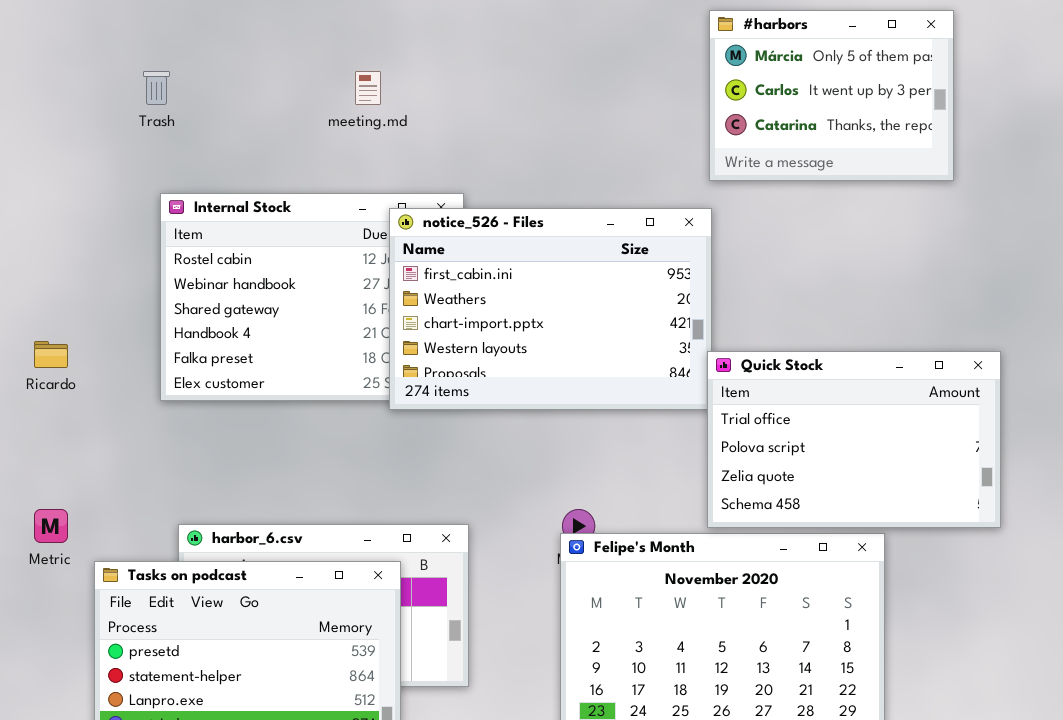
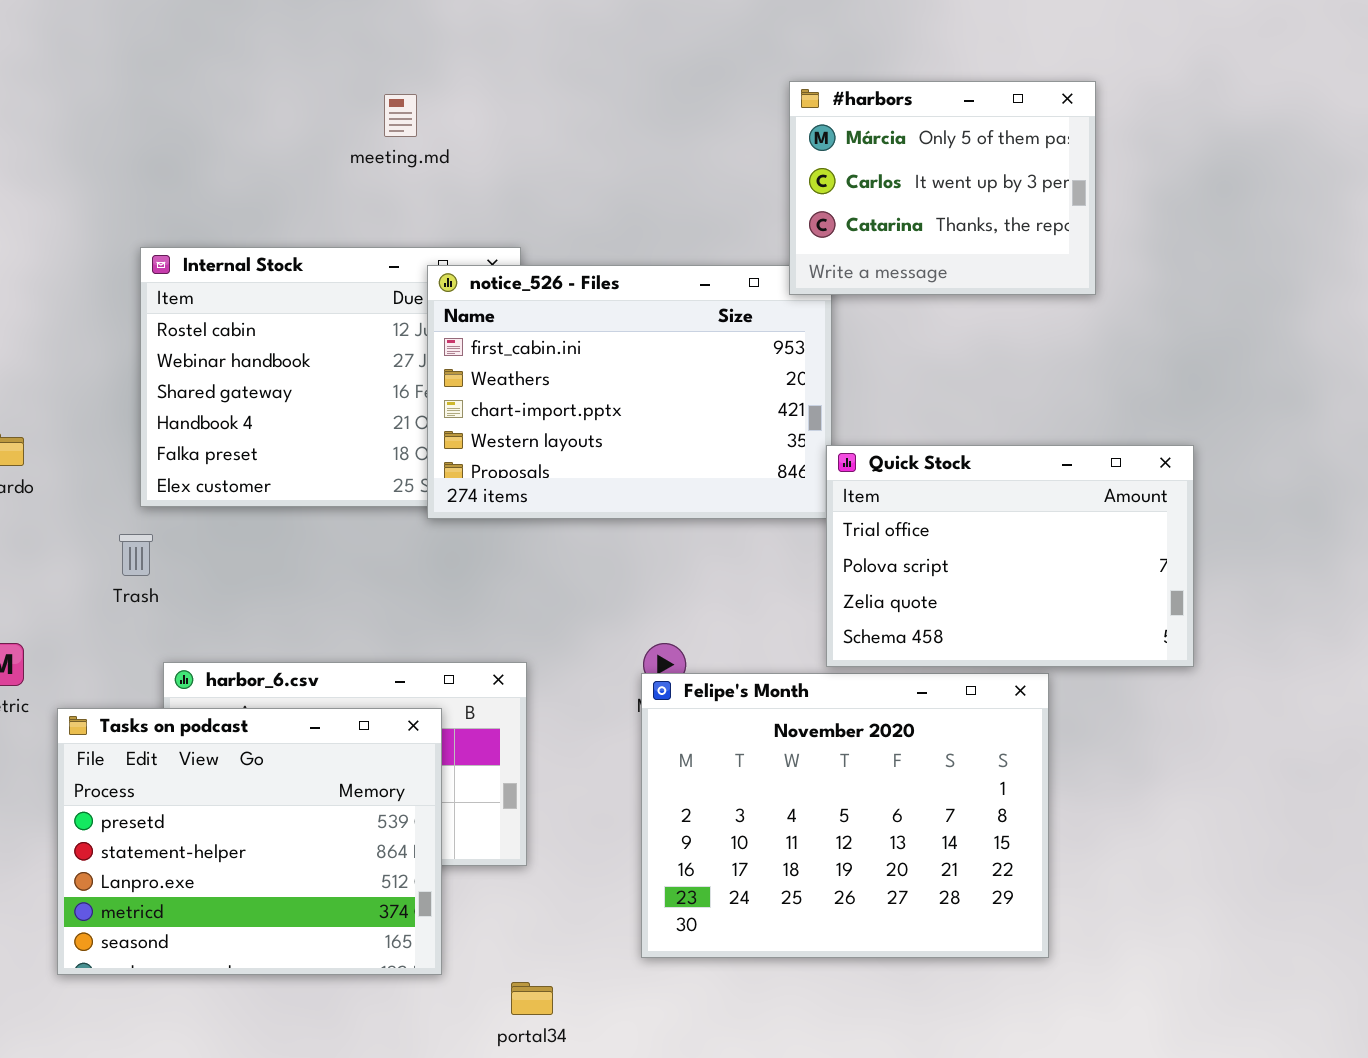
#harbors: [709,10,954,181] -> [789,81,1096,295], moved
Trash: [143,71,170,105] -> [119,534,153,576], moved

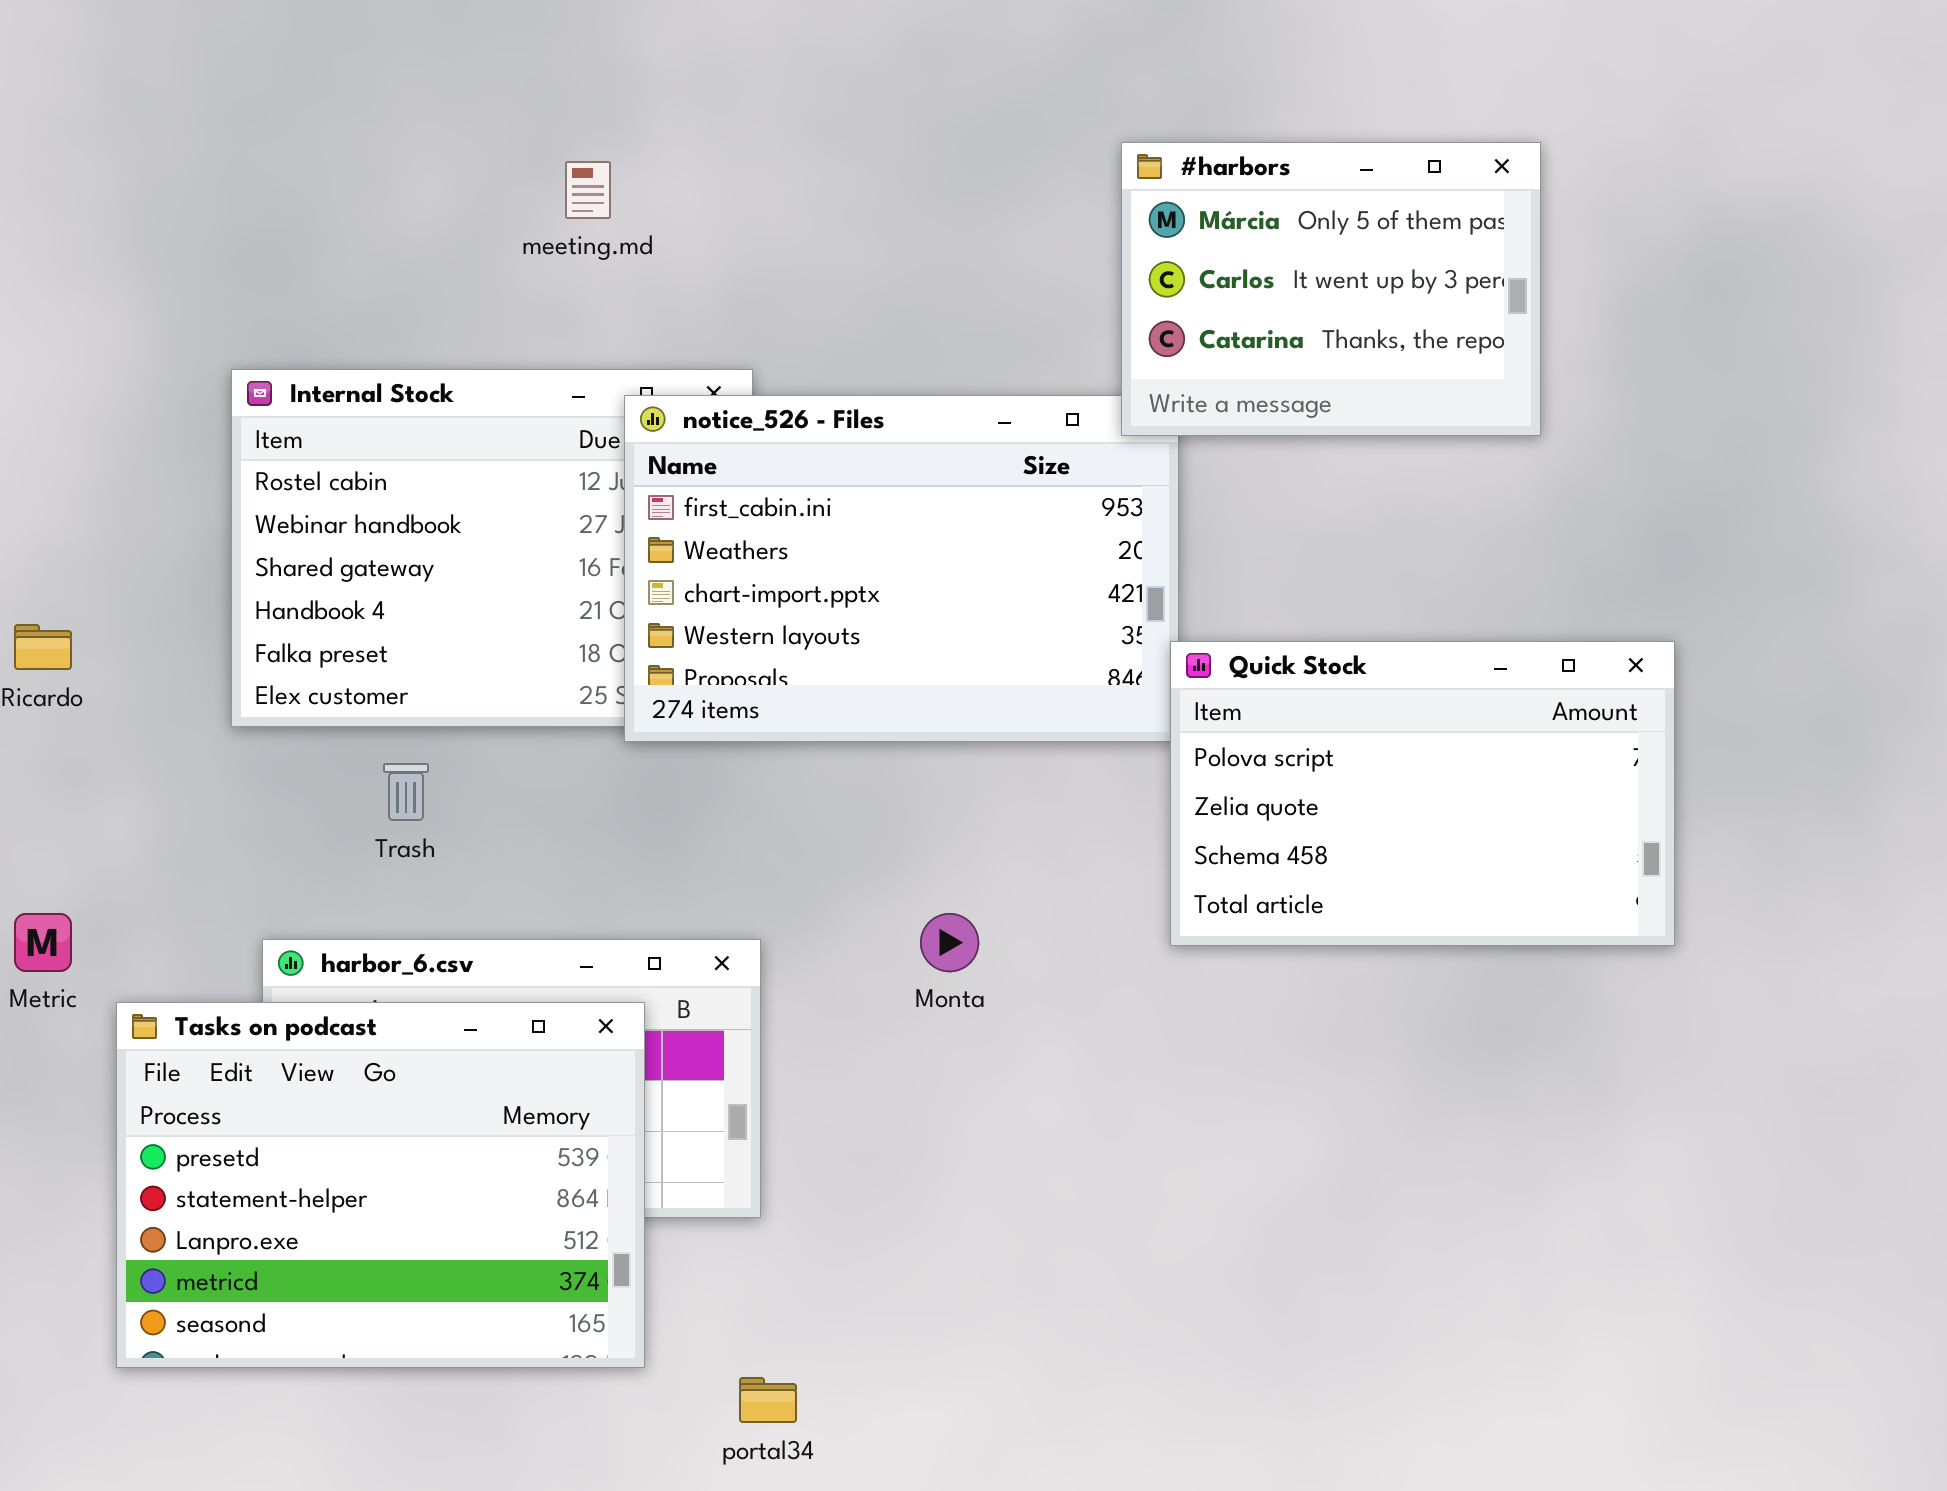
Quick Stock: [826,445,1194,667] -> [1170,641,1675,946], scrolled down 1 row
Trash: [119,534,153,576] -> [383,763,429,821], moved
Felipe's Month: [641,673,1049,958] -> none, closed

